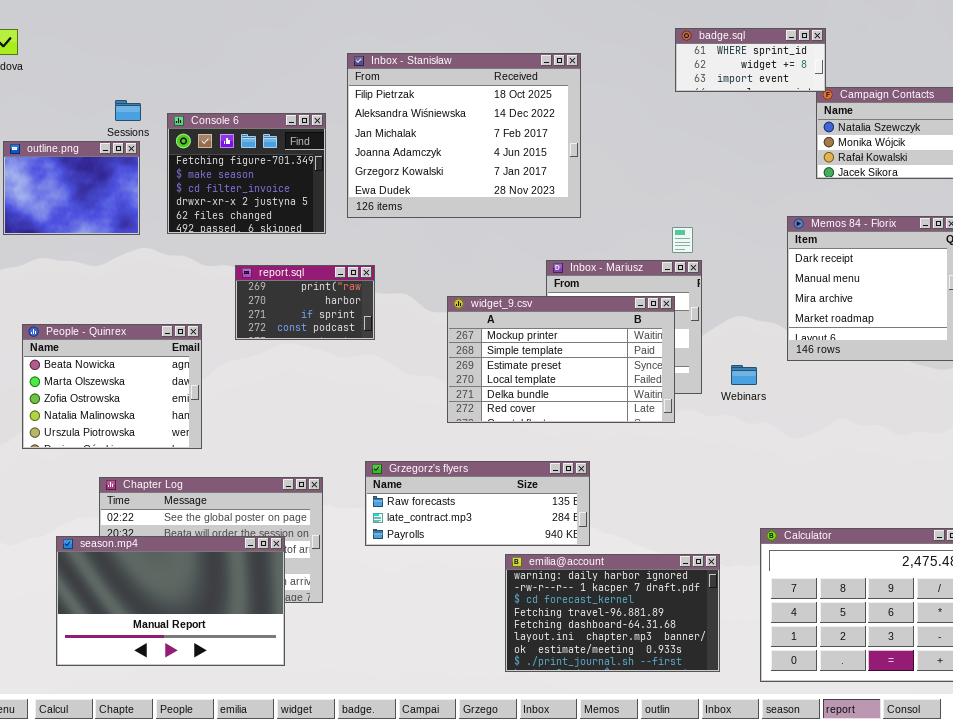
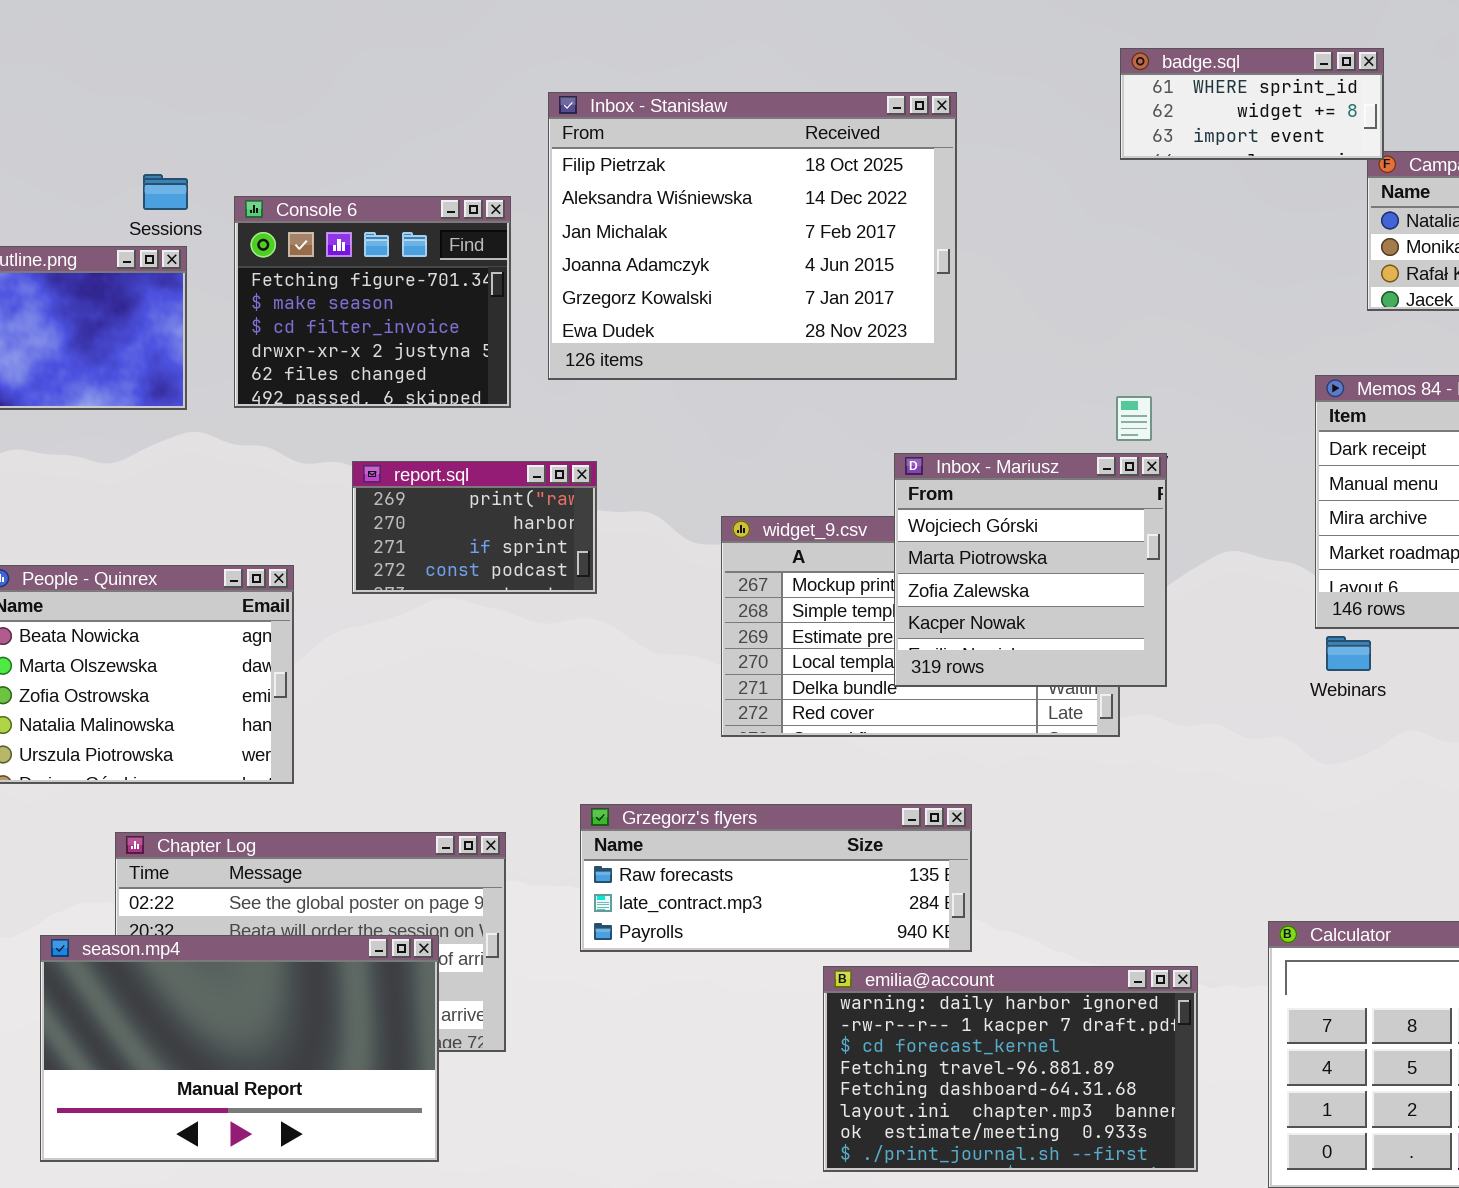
Inbox - Mariusz: [546,260,702,394] -> [894,453,1167,687], raised
Webinars: [731,365,757,385] -> [1326,636,1371,671], moved

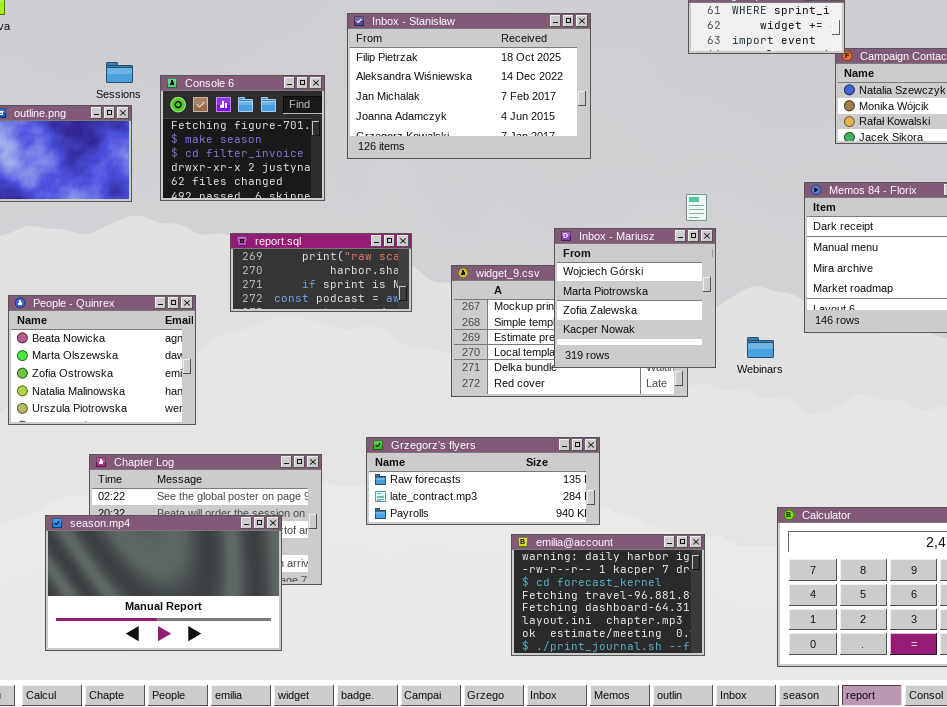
Inbox - Stanisław: [548,92,957,380] -> [347,13,591,159], resized
report.sql: [352,461,597,594] -> [230,233,412,312], resized
Webinars: [1326,636,1371,671] -> [747,337,774,358], moved
emilia@account: [823,966,1198,1172] -> [511,534,705,656], resized

